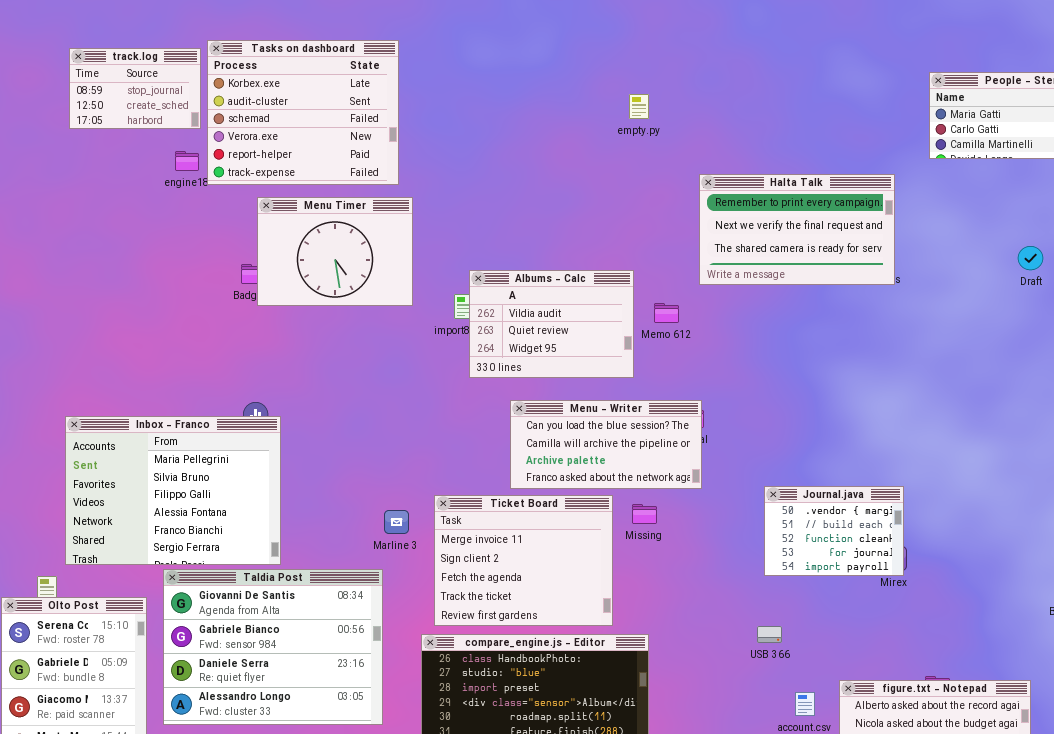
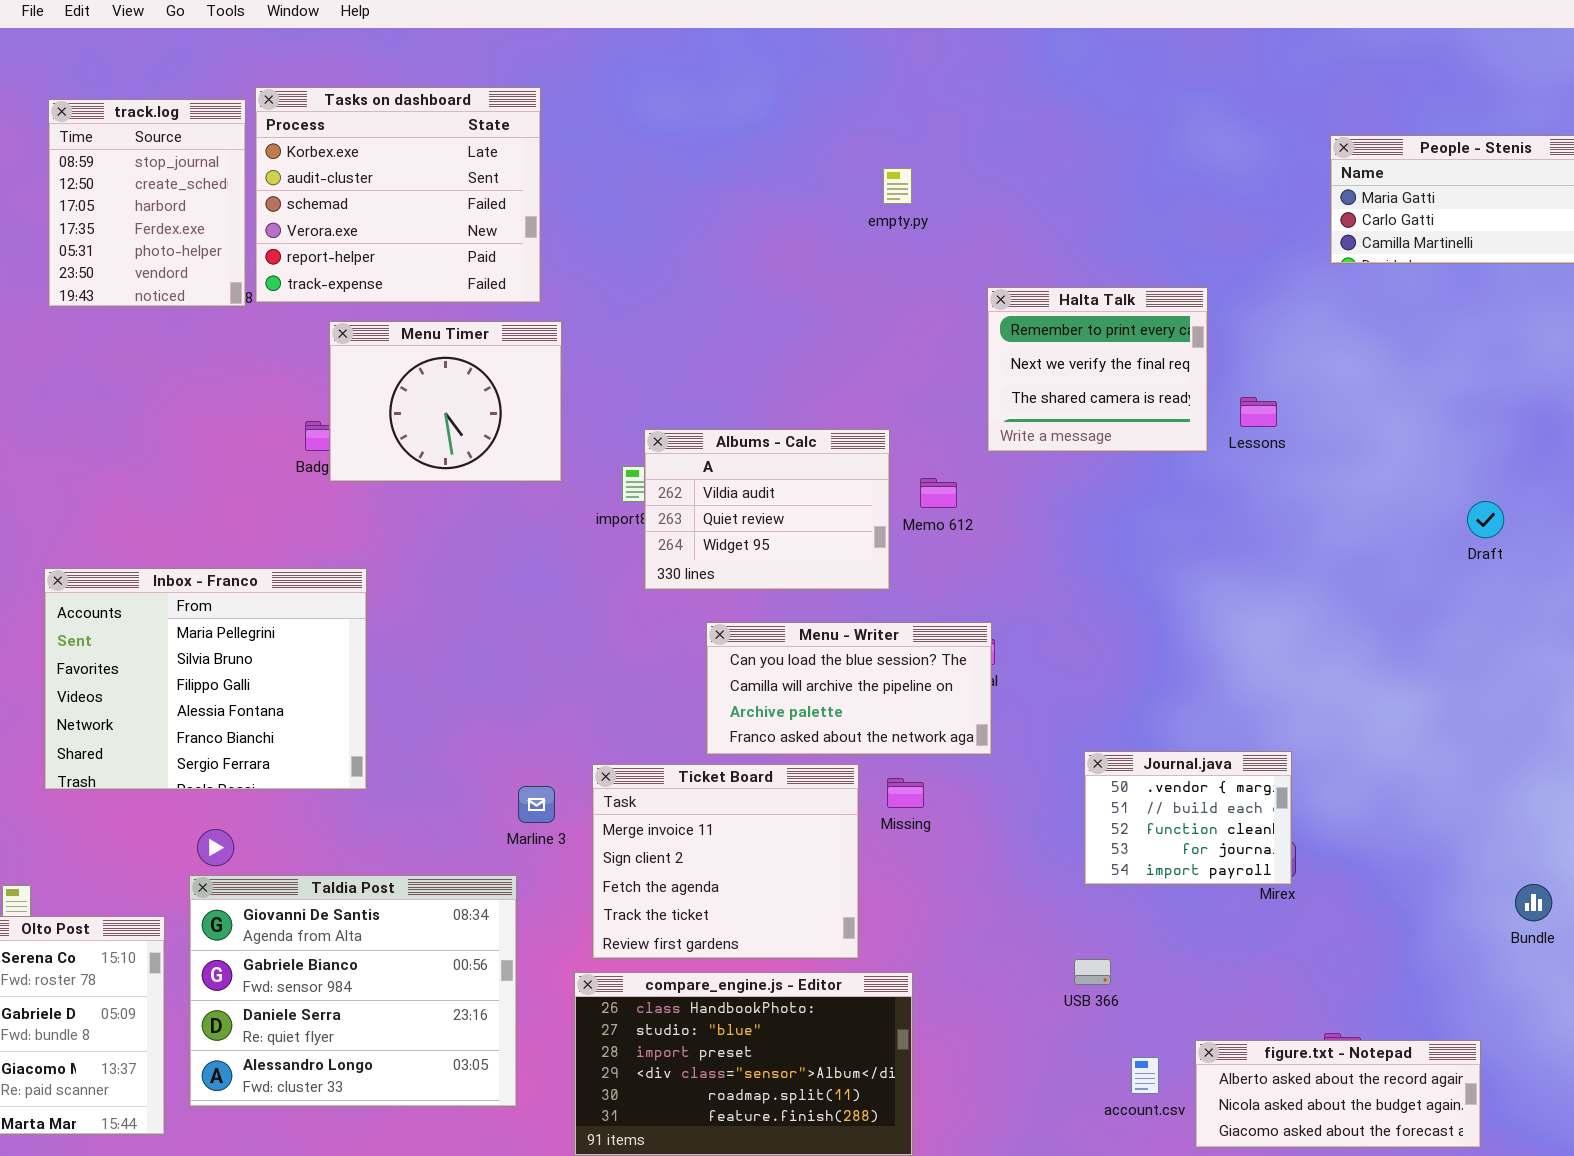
track.log: [69,48,201,129] -> [48,99,246,307], resized
Halta Talk: [699,174,895,285] -> [987,287,1208,452], resized
Draft: [1018,246,1043,270] -> [1467,501,1504,538], moved
Inbox - Franco: [65,416,281,565] -> [44,568,367,790], moved

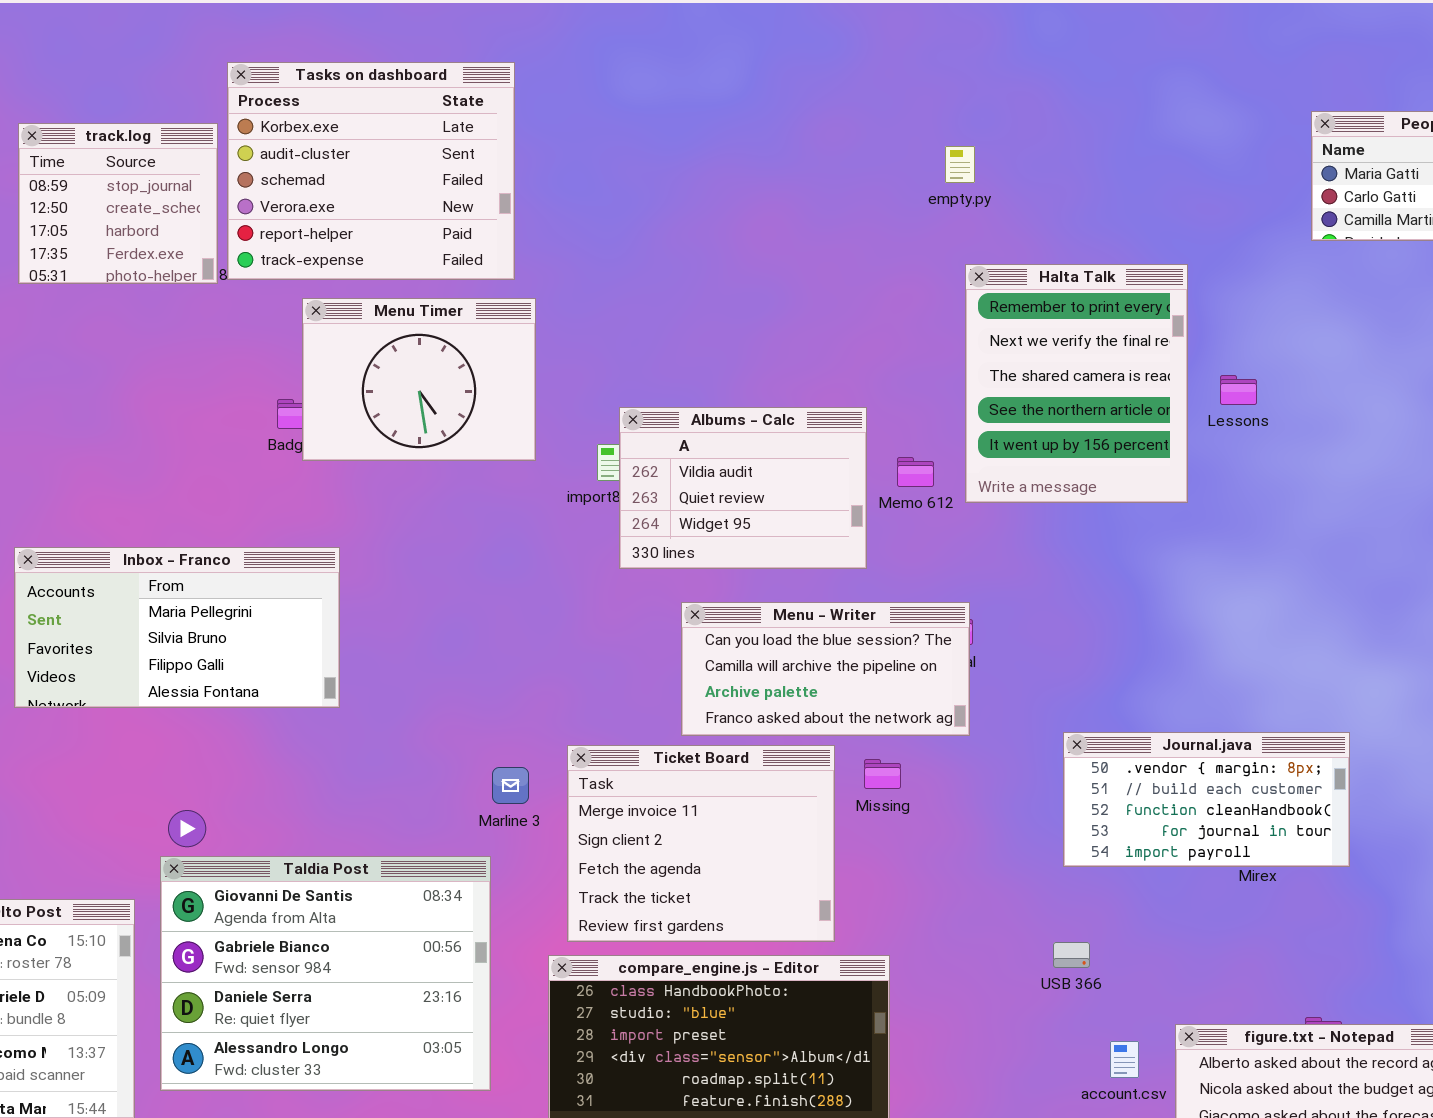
track.log: [48,99,246,307] -> [18,123,218,284], resized
empty.py: [883,168,912,204] -> [945,146,975,183], moved
Halta Talk: [987,287,1208,452] -> [965,264,1188,503], resized
Inbox - Franco: [44,568,367,790] -> [14,547,340,708], resized
Journal.java: [1084,751,1292,885] -> [1063,732,1350,867], resized

